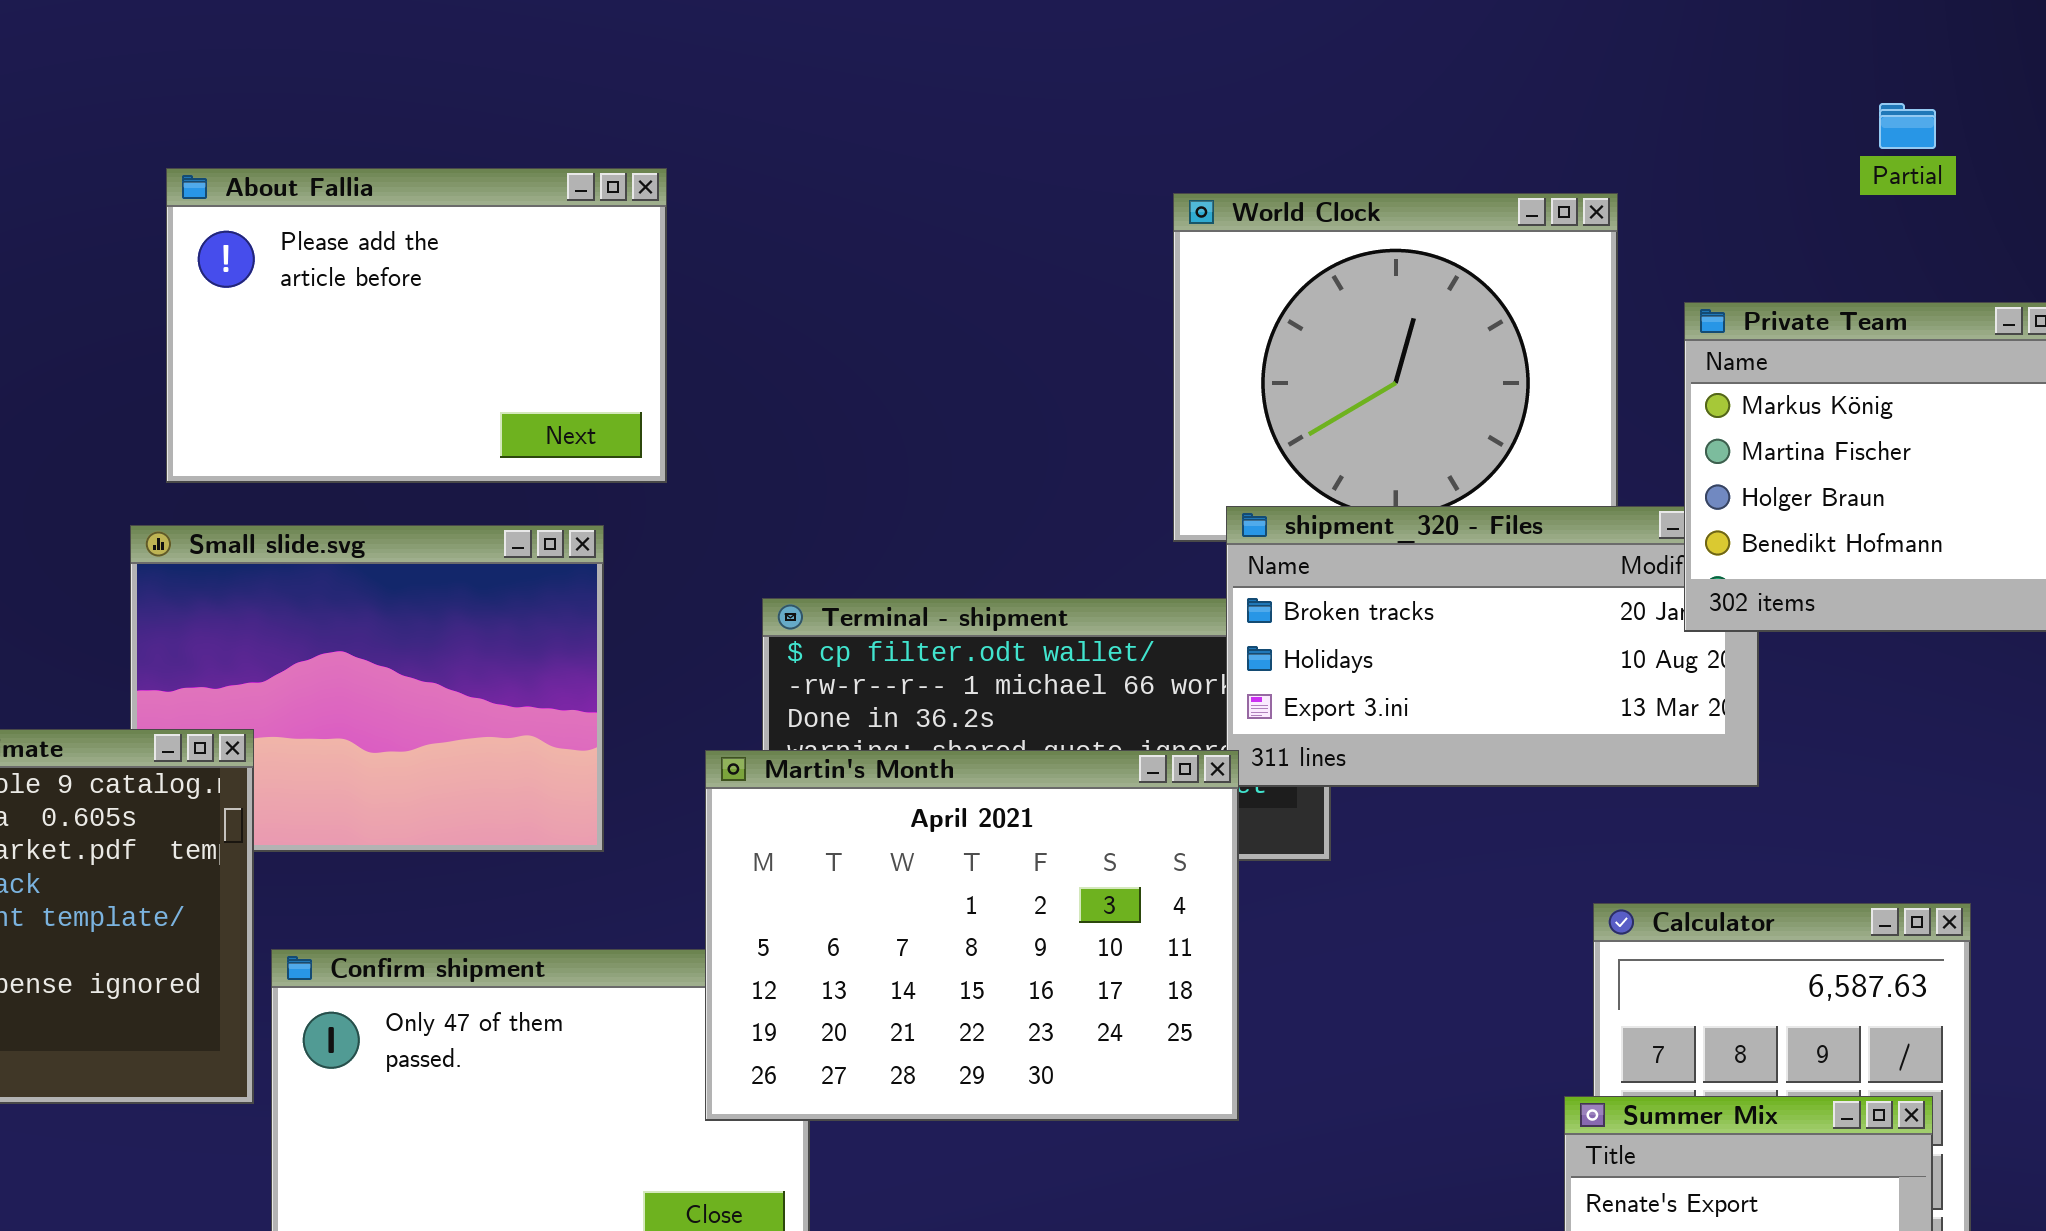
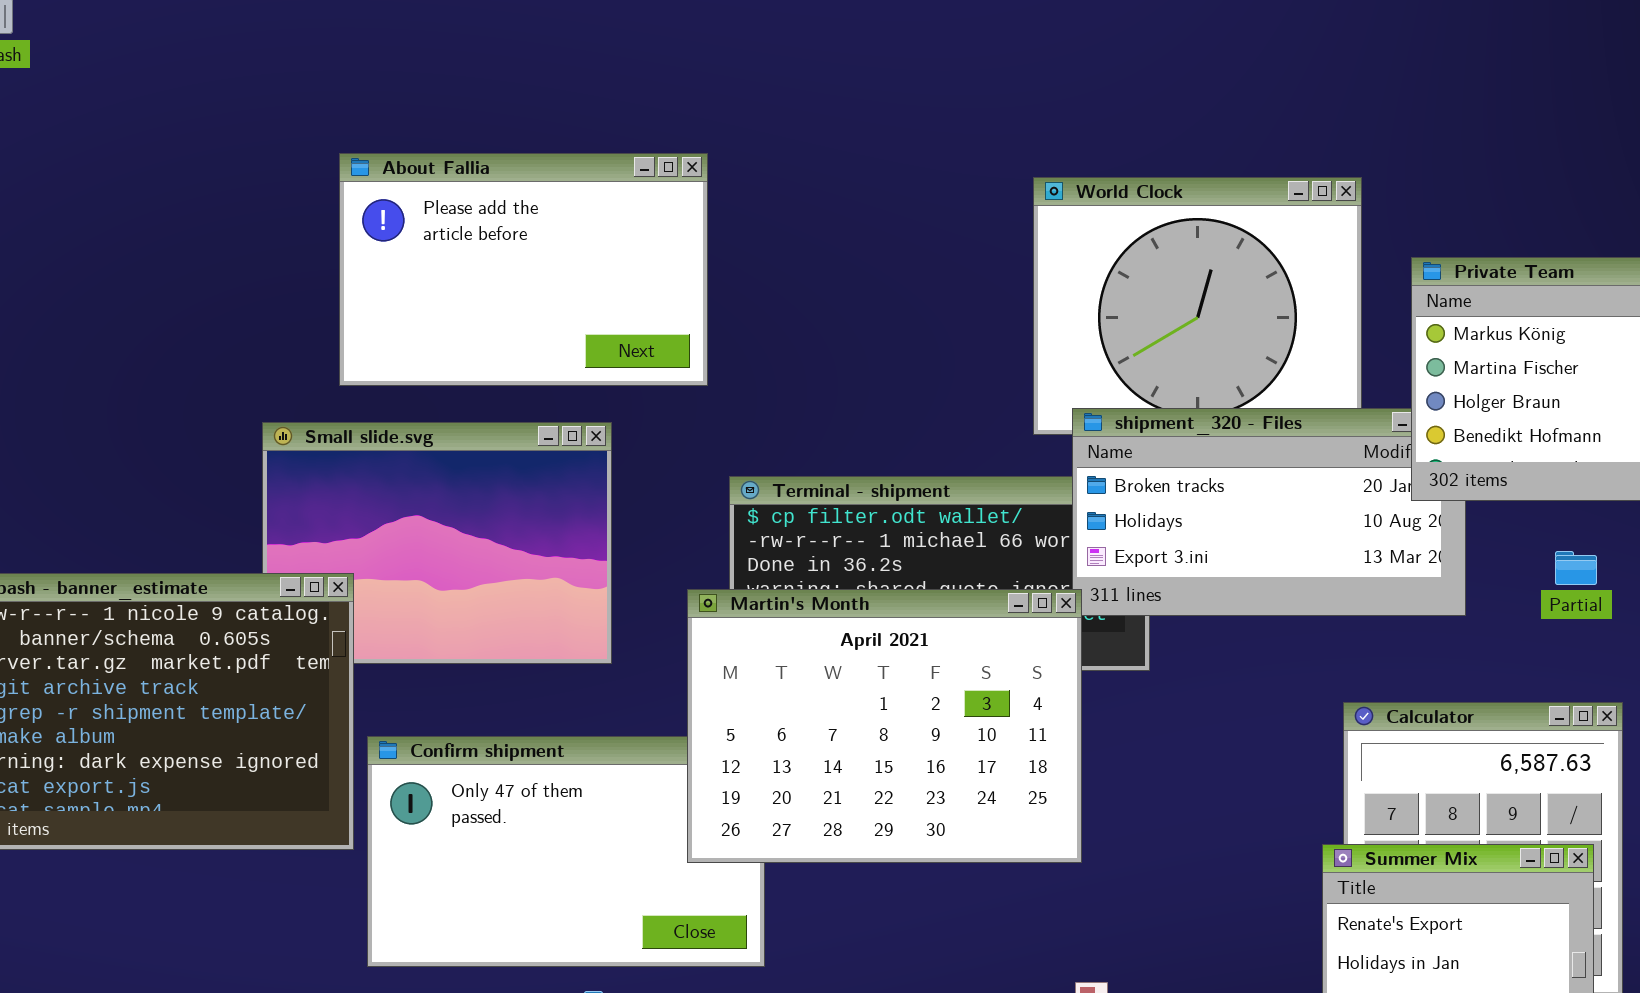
Partial: [1879,103,1936,149] -> [1555,551,1597,585], moved
About Fallia: [166,168,667,483] -> [339,153,708,386], moved

